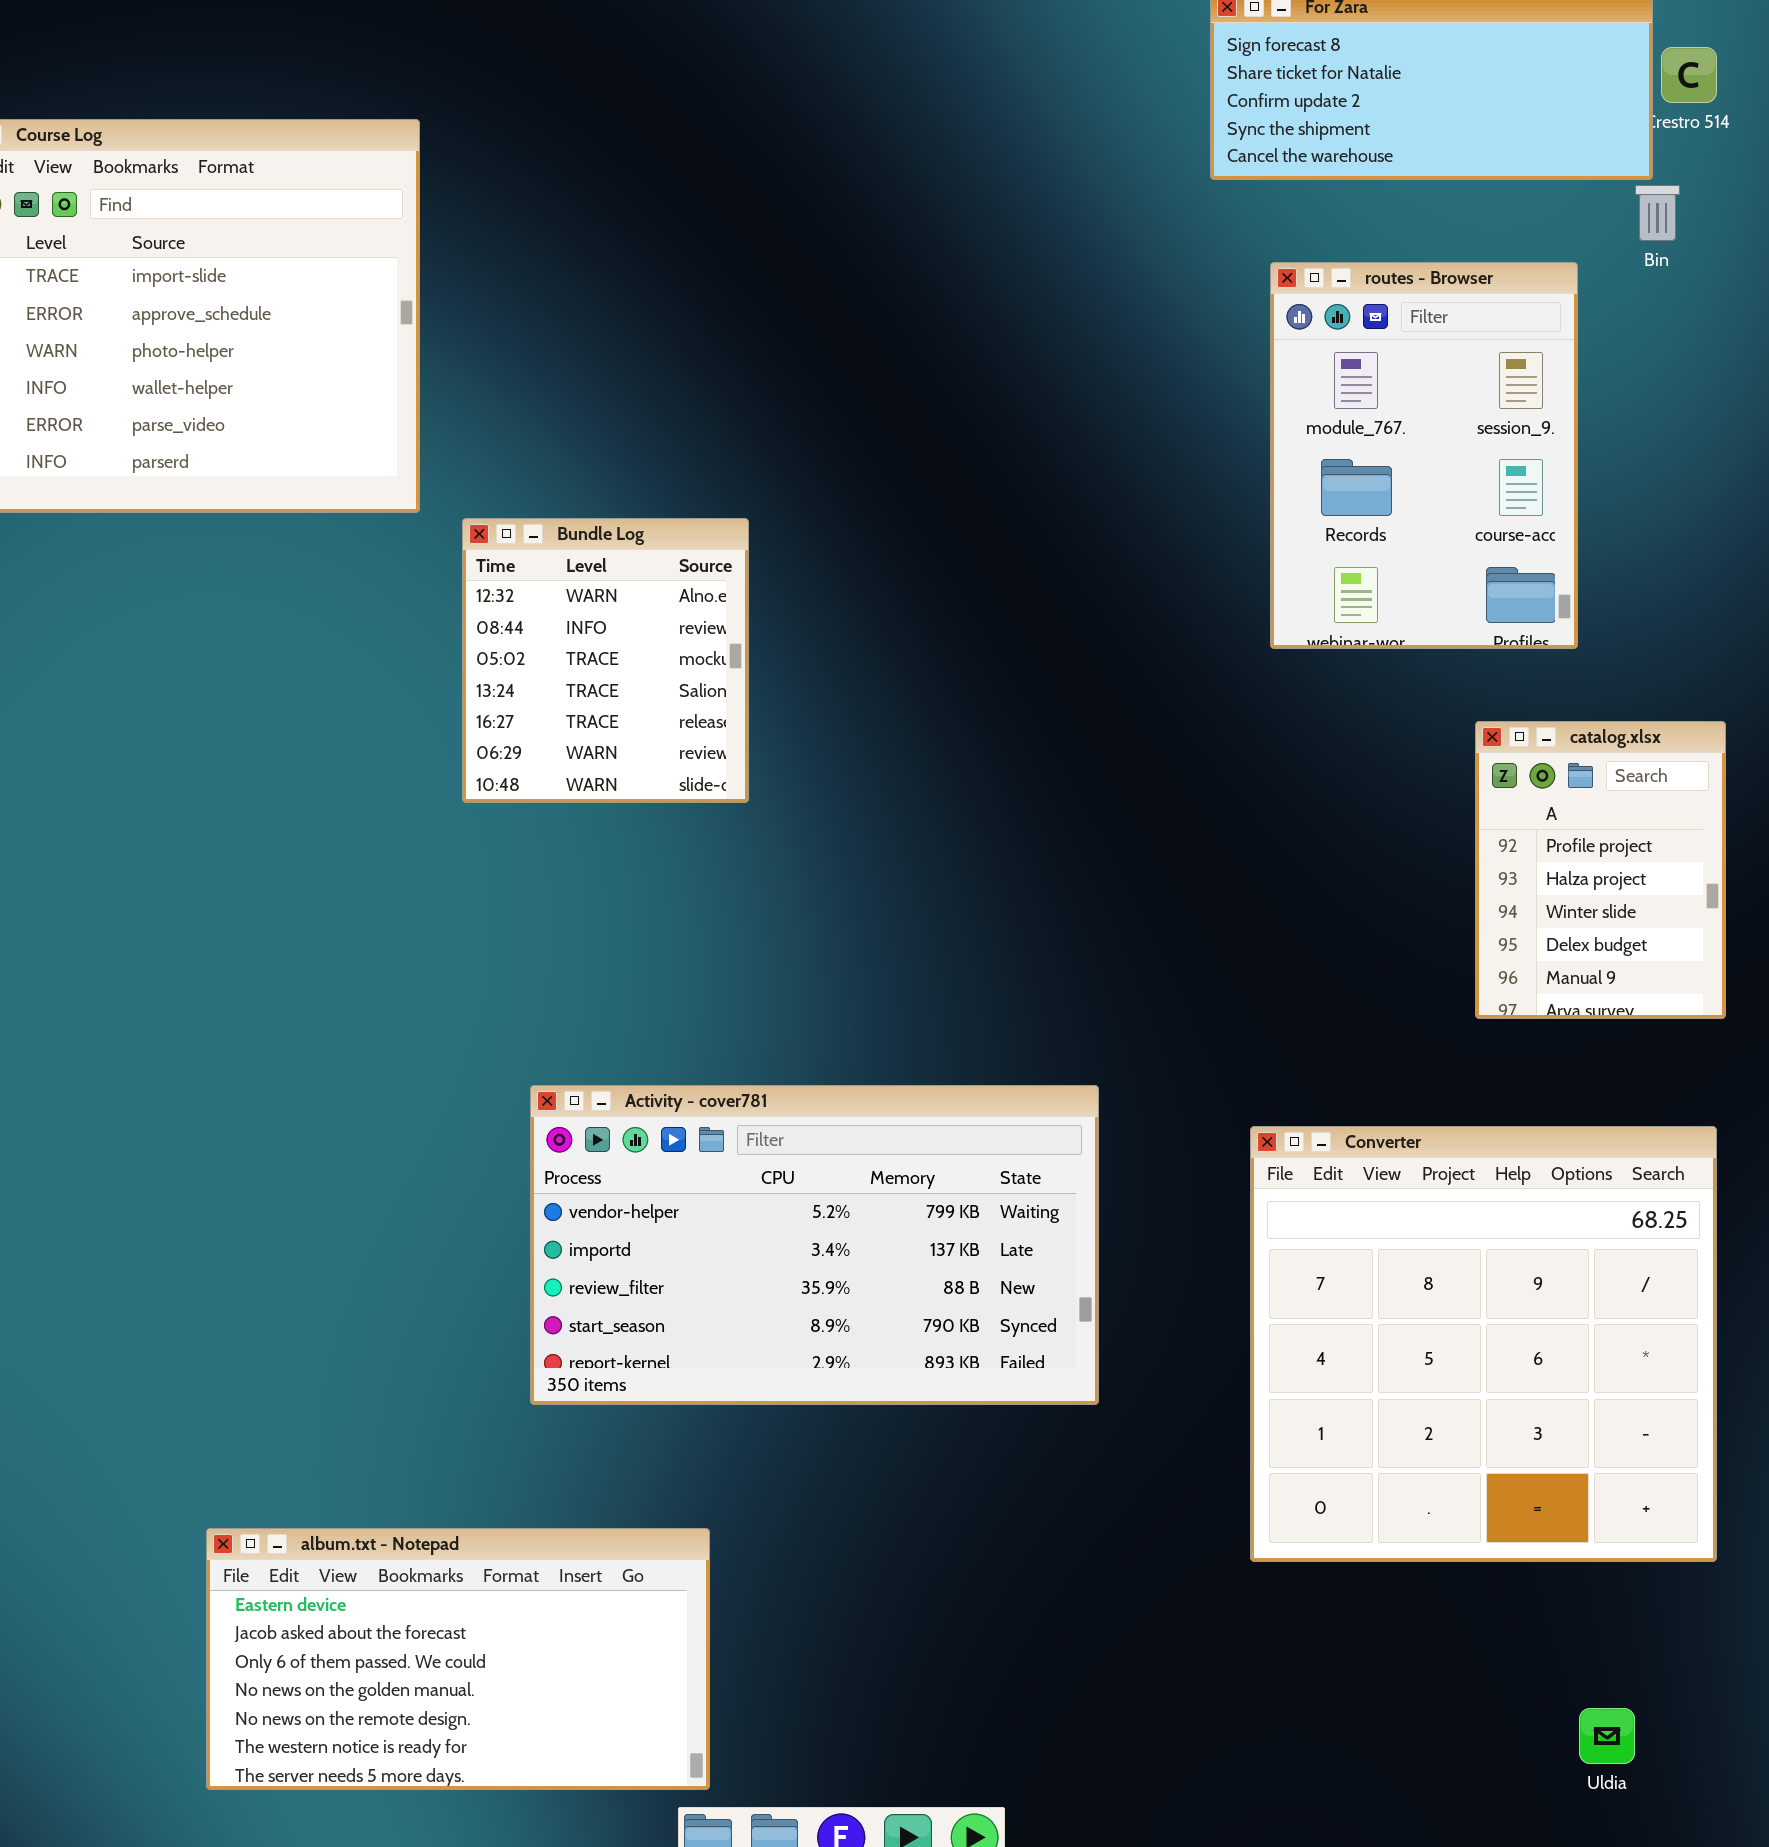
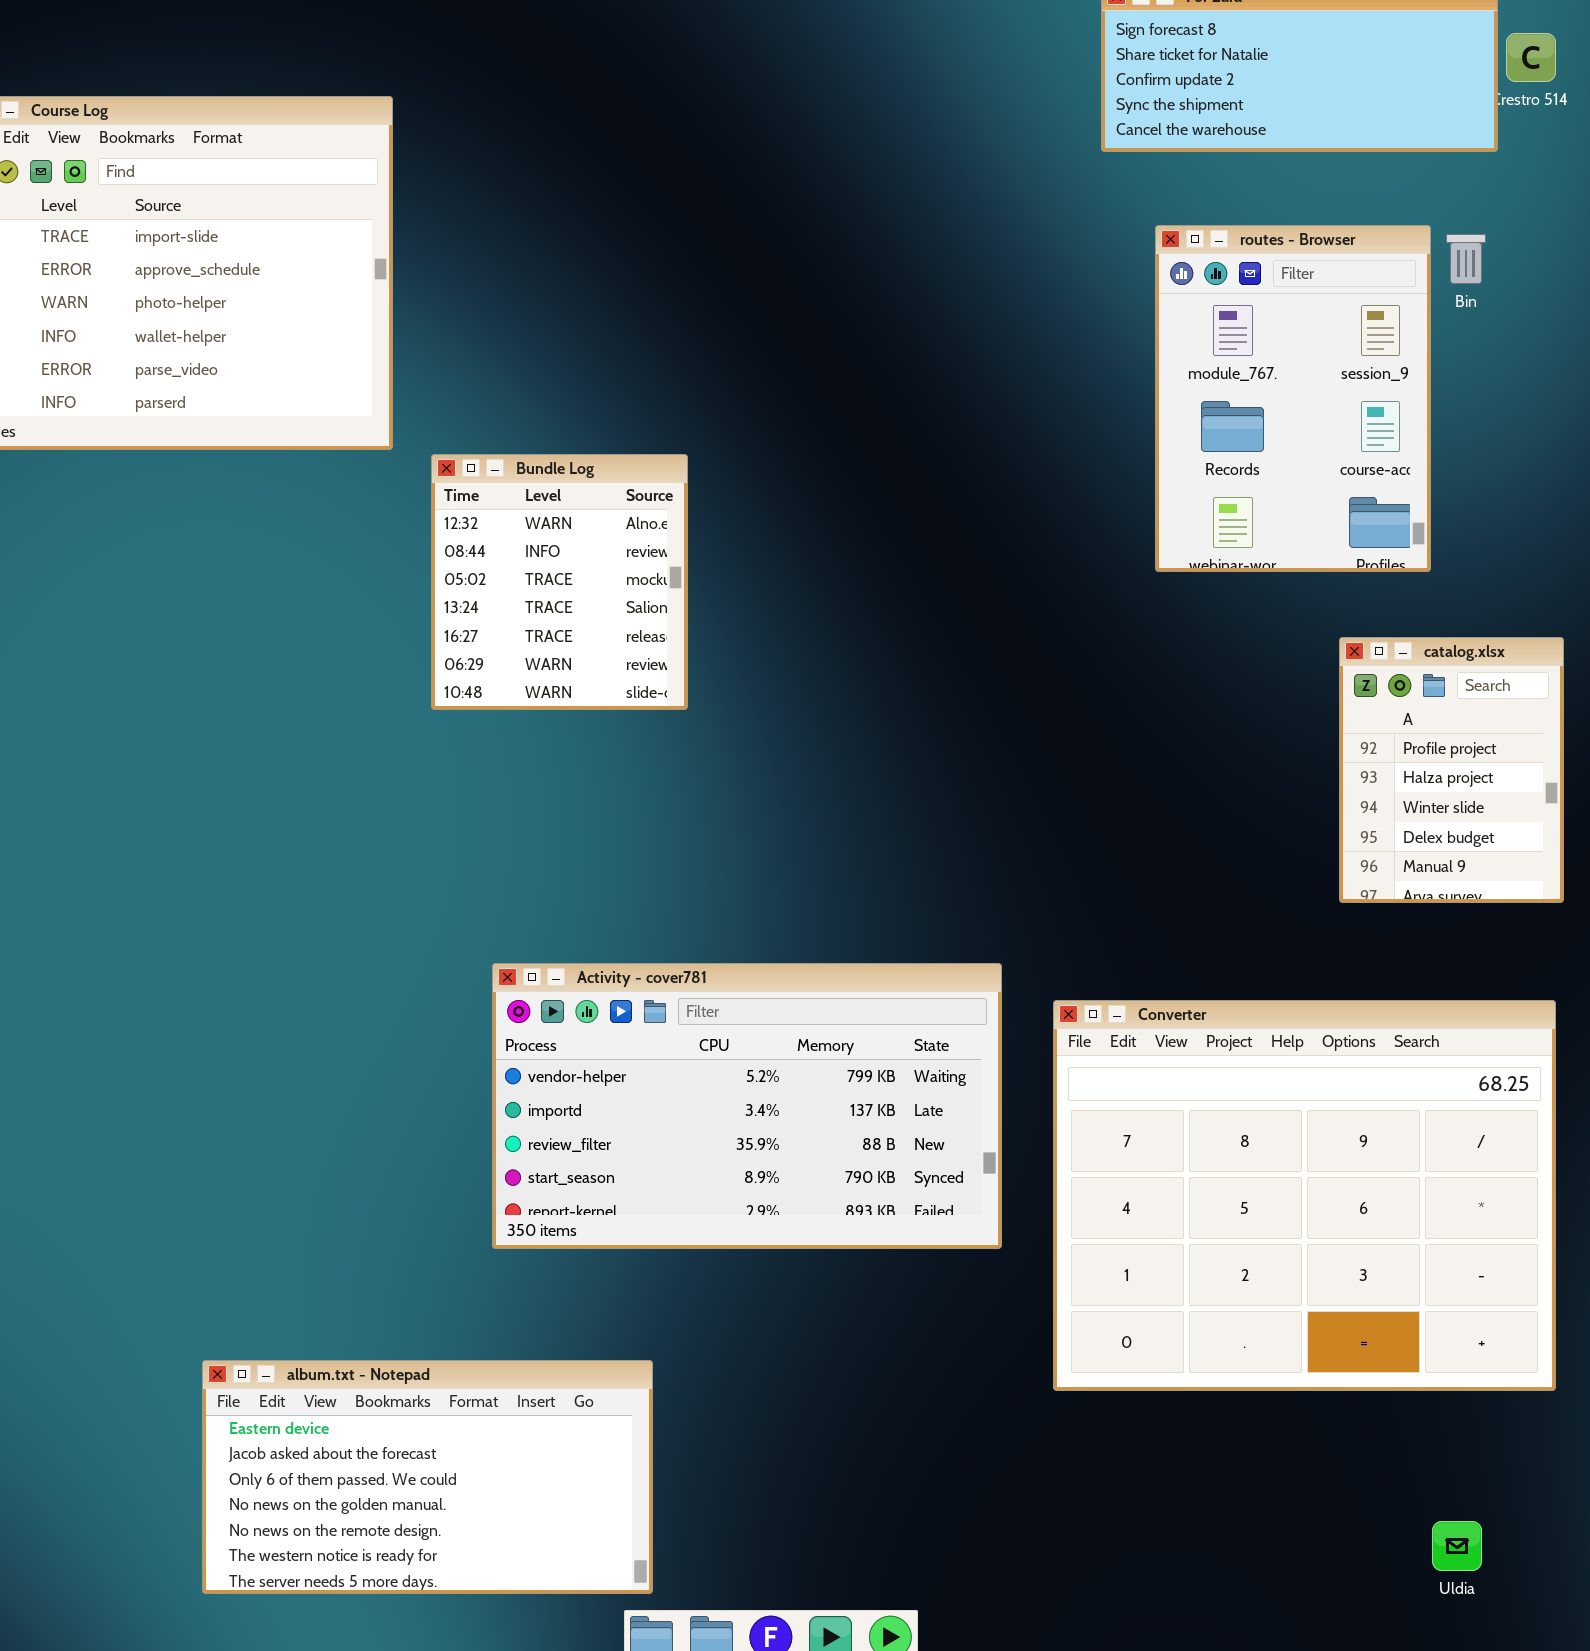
Bin: [1635,185,1680,241] -> [1446,234,1486,284], moved
Converter: [1250,1126,1717,1562] -> [1053,1000,1556,1391], resized

